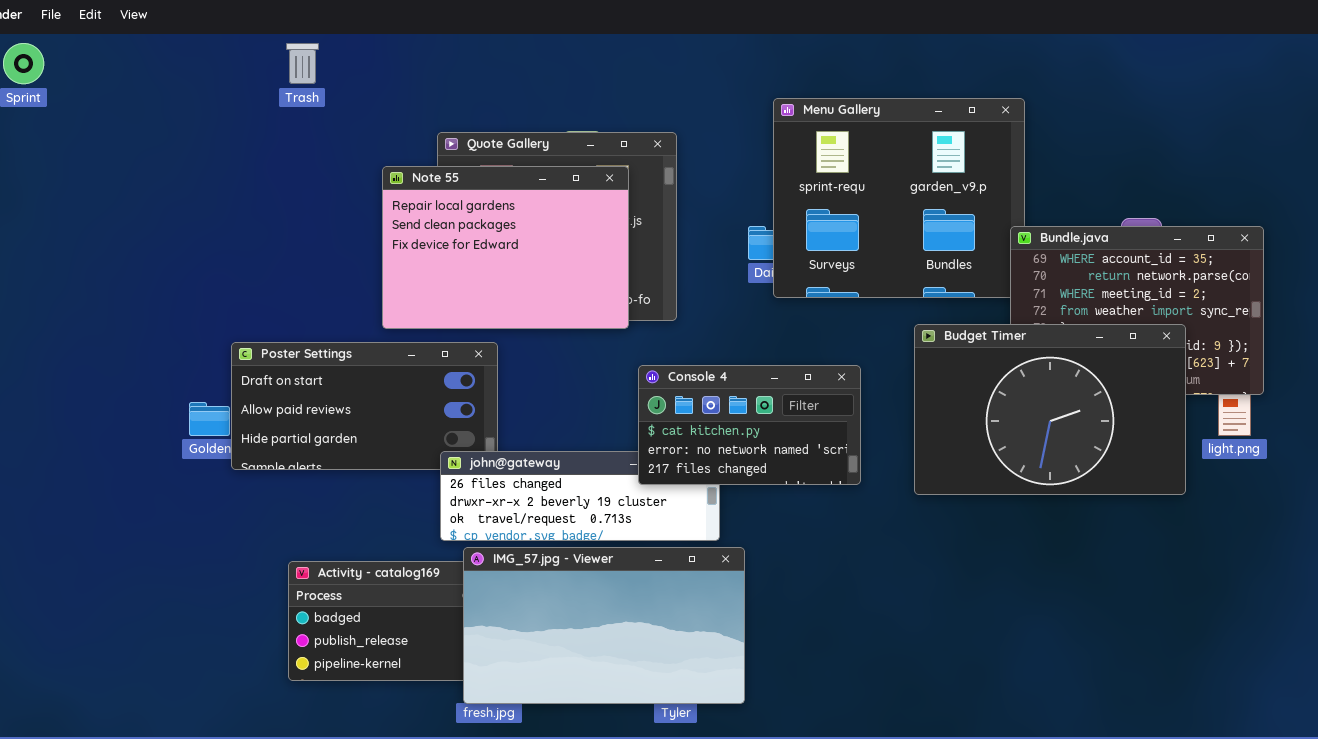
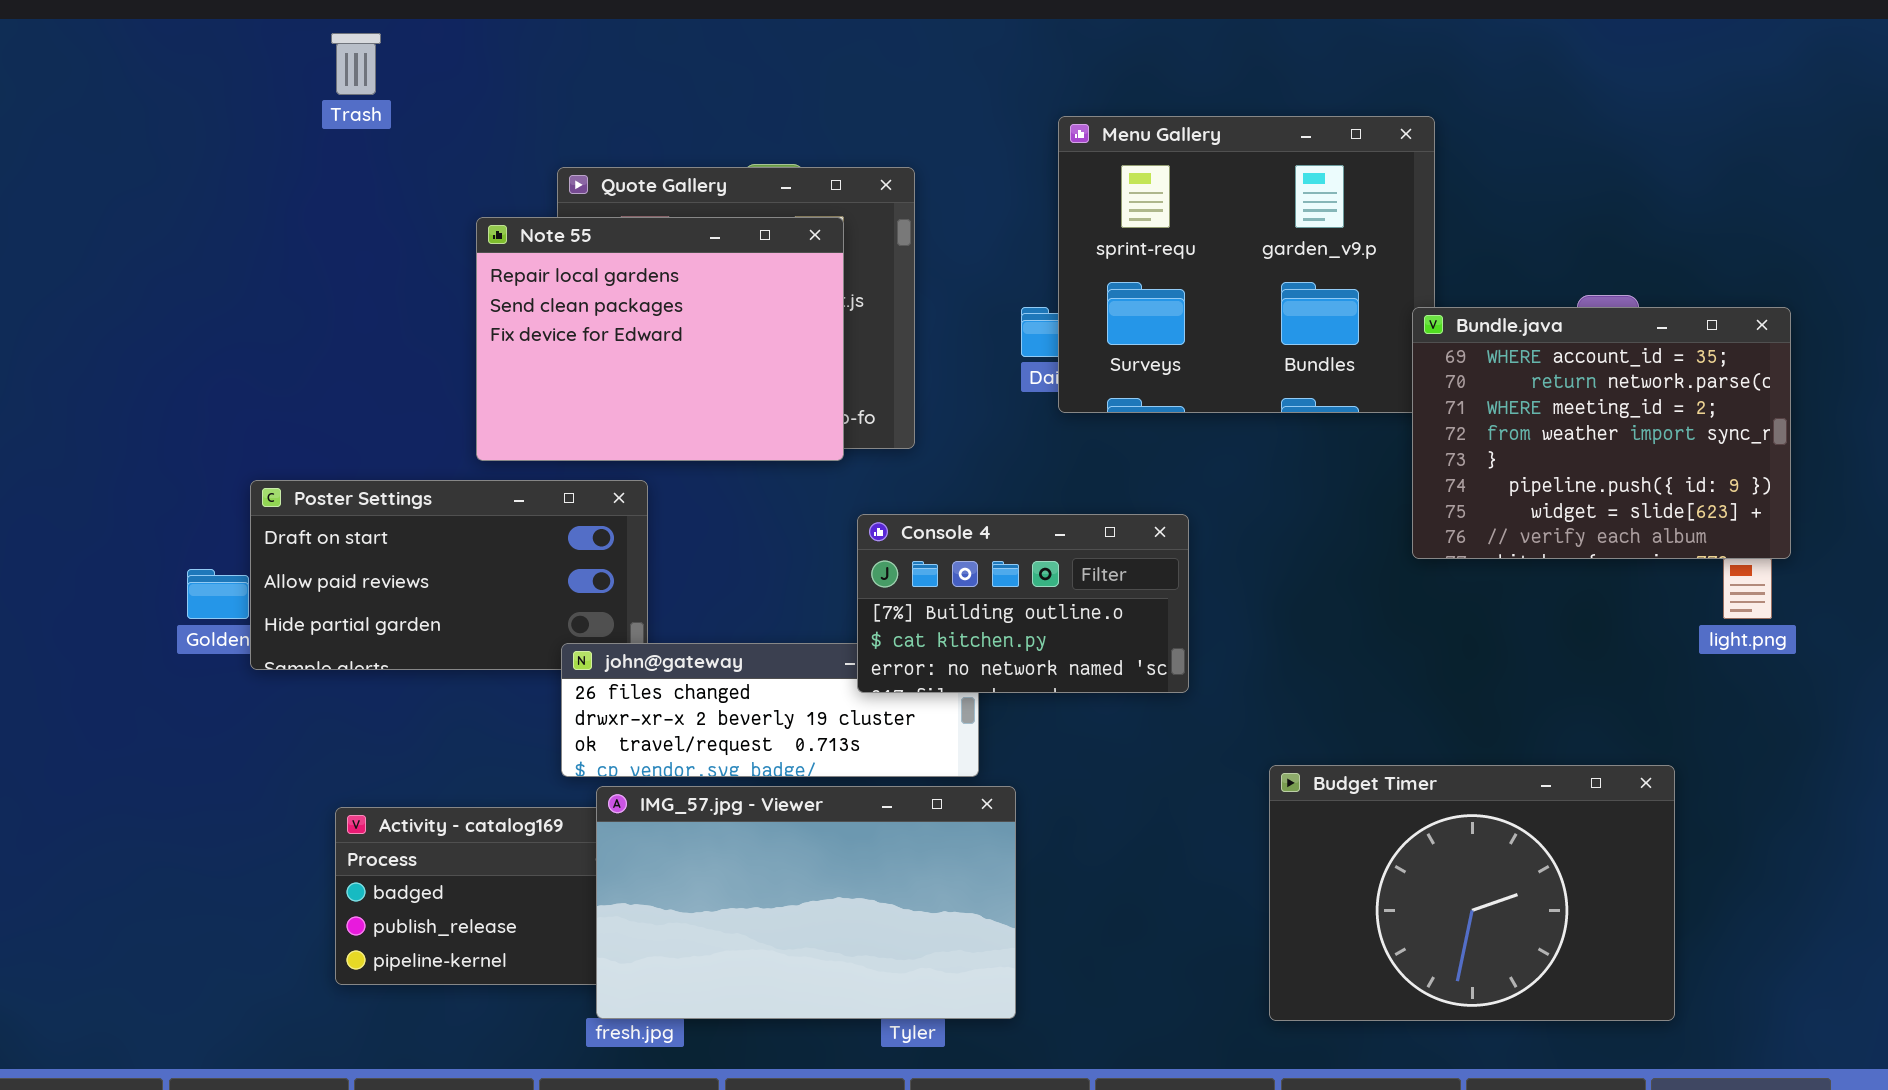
Budget Timer: [914,324,1186,495] -> [1269,765,1675,1021], moved
Console 4: [638,365,861,485] -> [857,514,1189,693], scrolled up 1 row

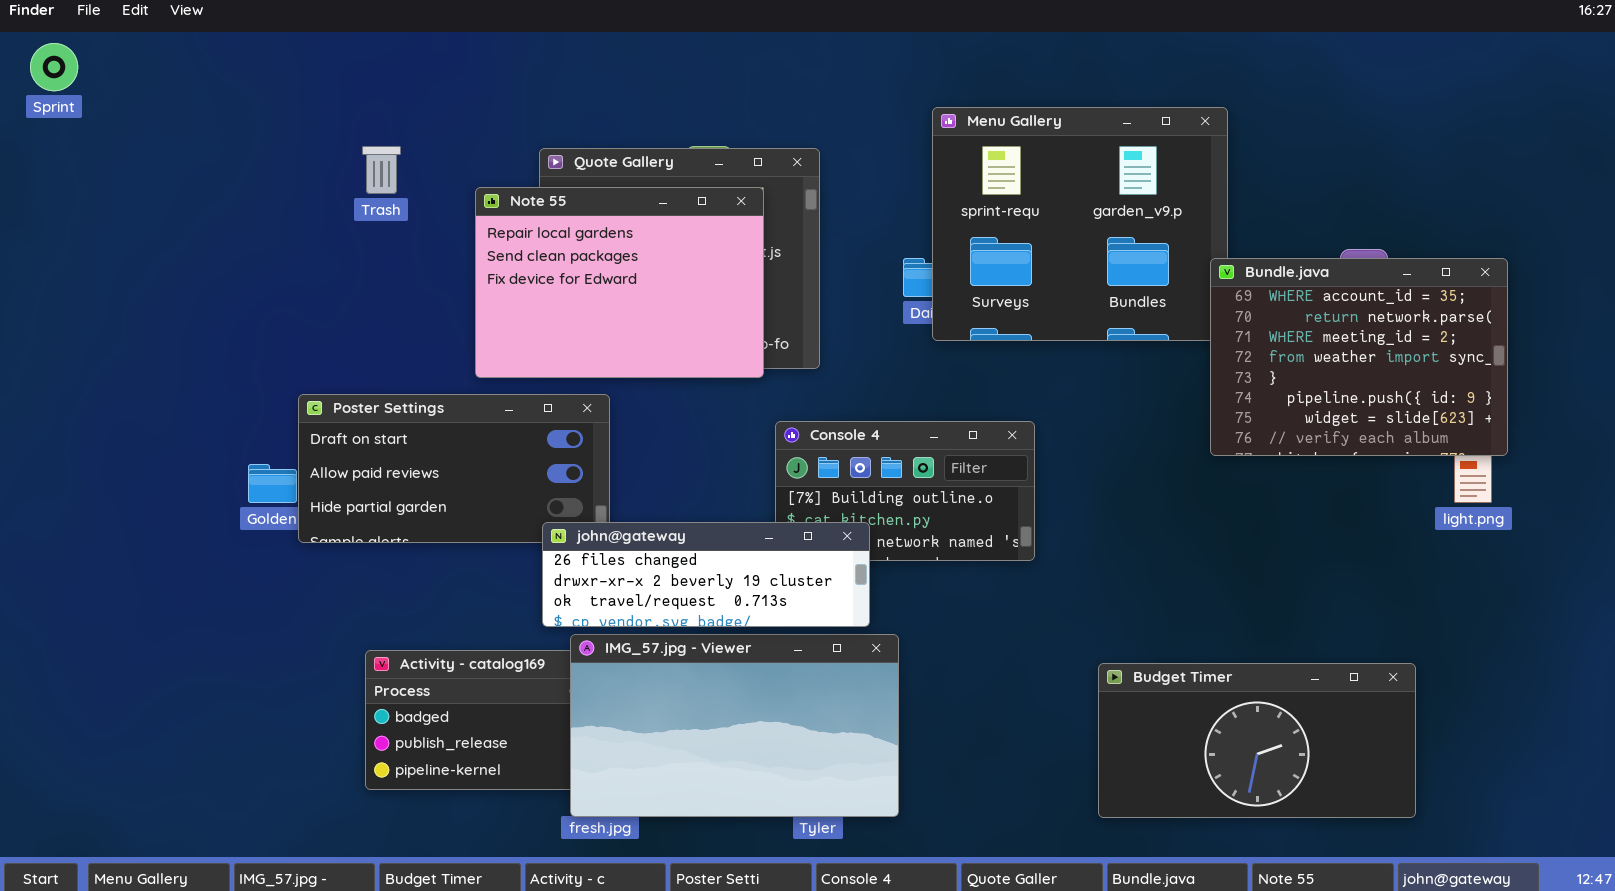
Trash: [331,33,381,95] -> [362,146,401,194], moved
john@gateway: [561,643,979,777] -> [542,522,870,627], raised
Budget Timer: [1269,765,1675,1021] -> [1098,663,1416,818], resized

